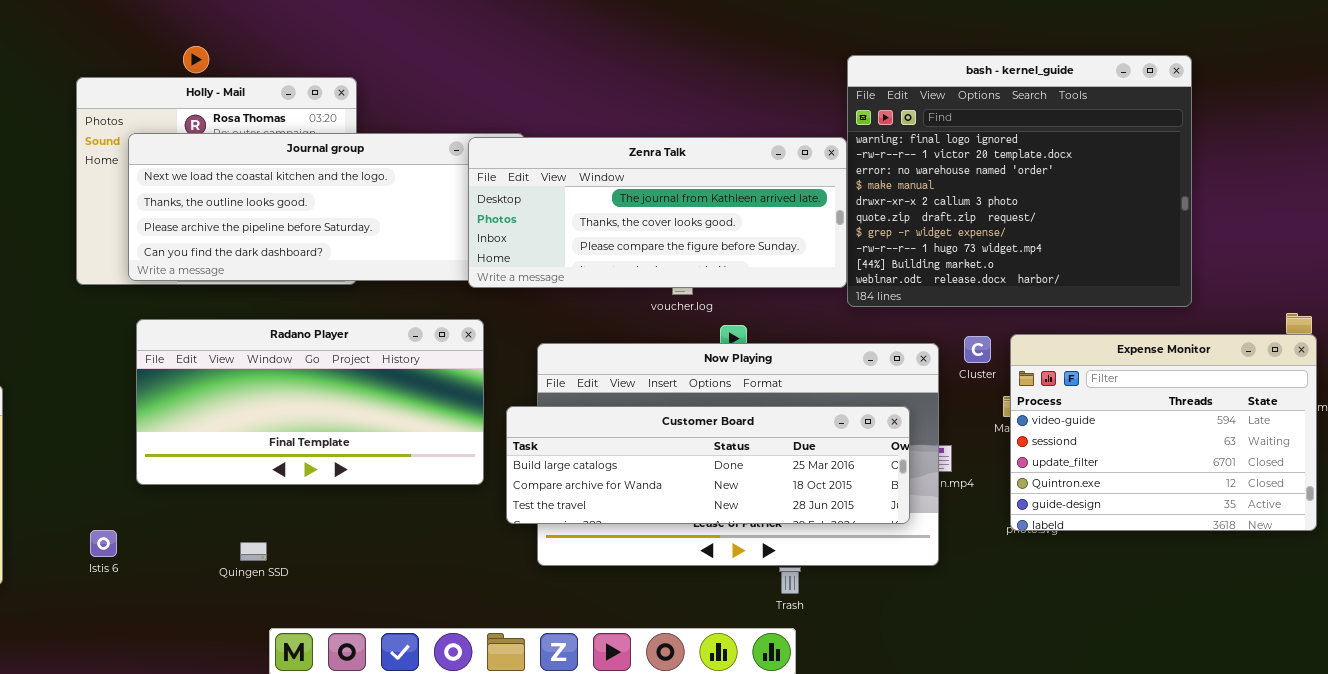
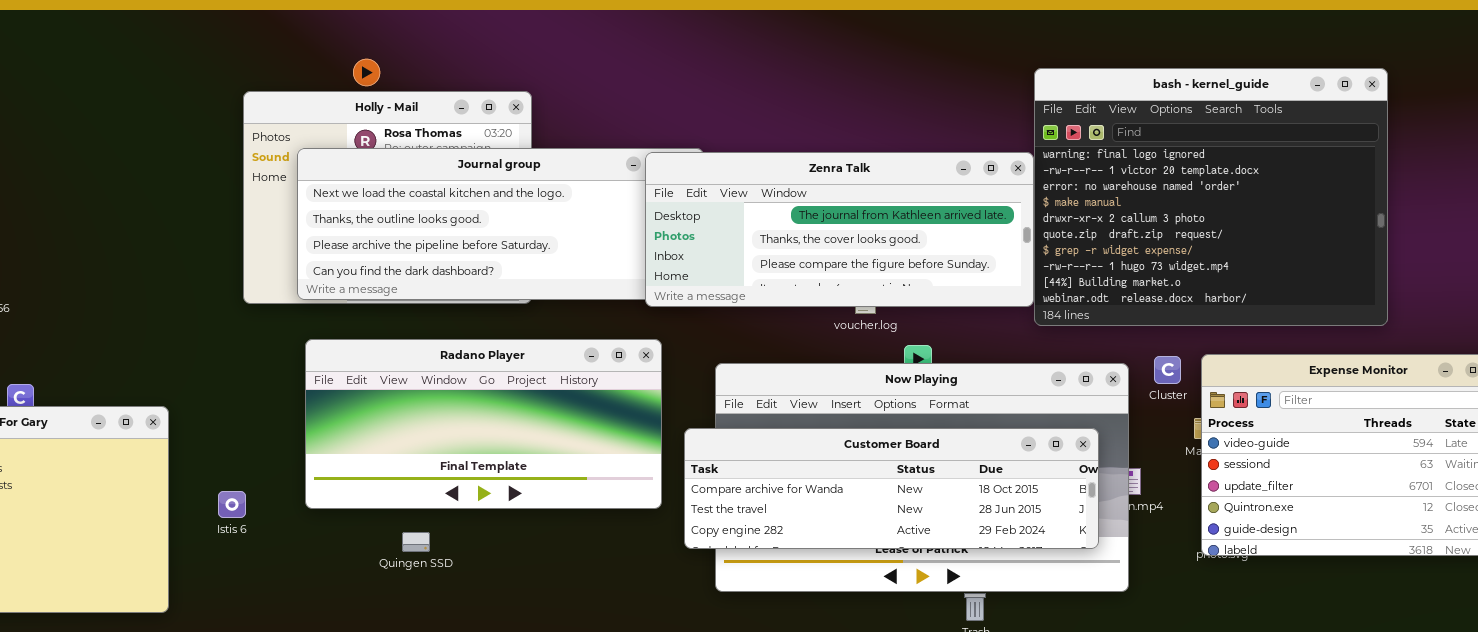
Customer Board: [506,406,910,524] -> [684,428,1099,549], scrolled down 1 row
Istis 6: [90,530,117,557] -> [218,491,246,518], moved
Quingen SSD: [240,542,267,561] -> [402,532,430,552], moved

